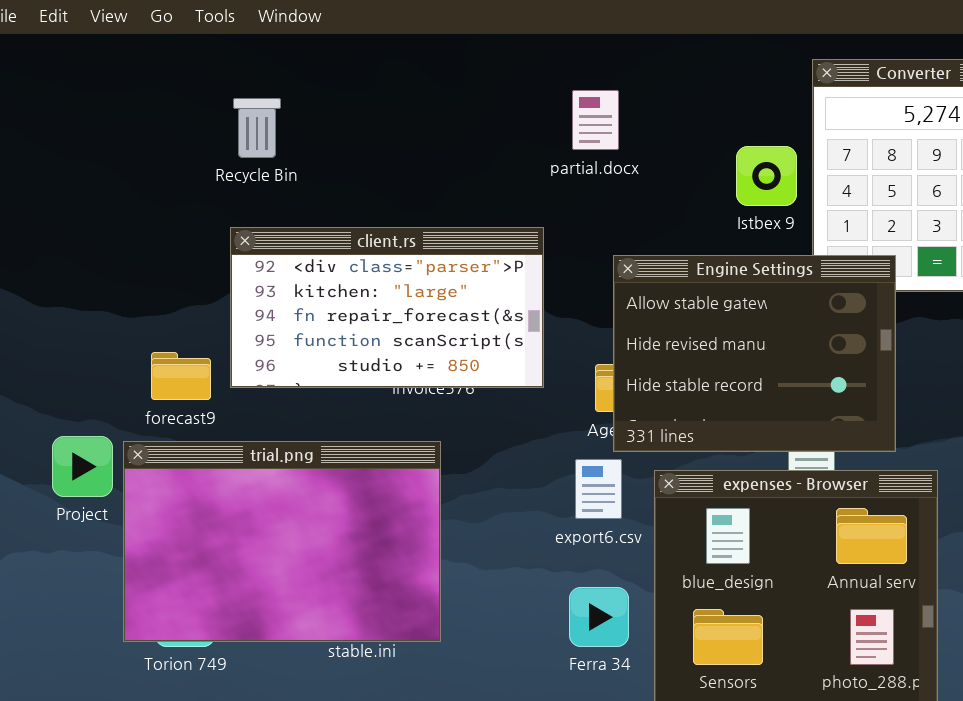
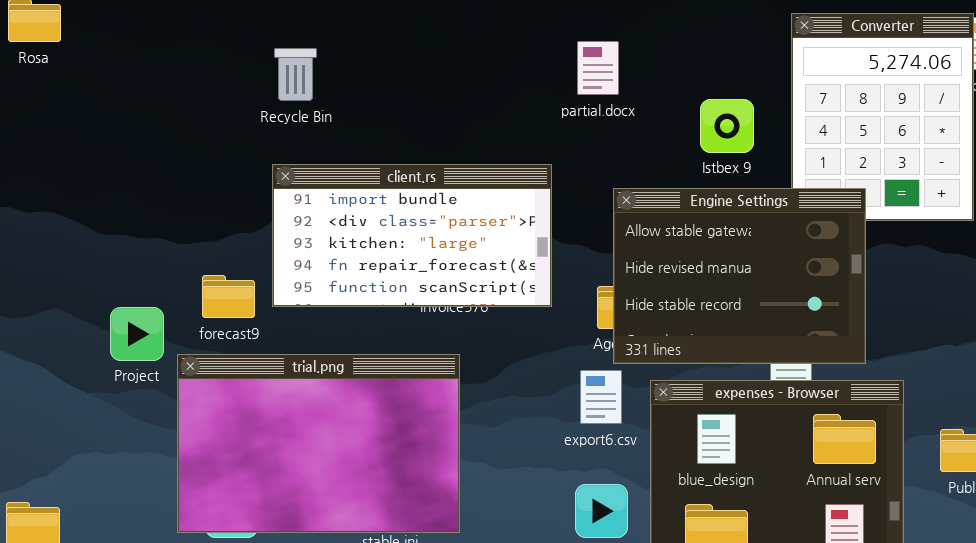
Istbex 9: [736,146,797,206] -> [700,99,754,153], moved
client.rs: [230,227,544,388] -> [272,164,552,307], scrolled up 1 row
Project: [52,436,113,497] -> [110,307,164,361], moved

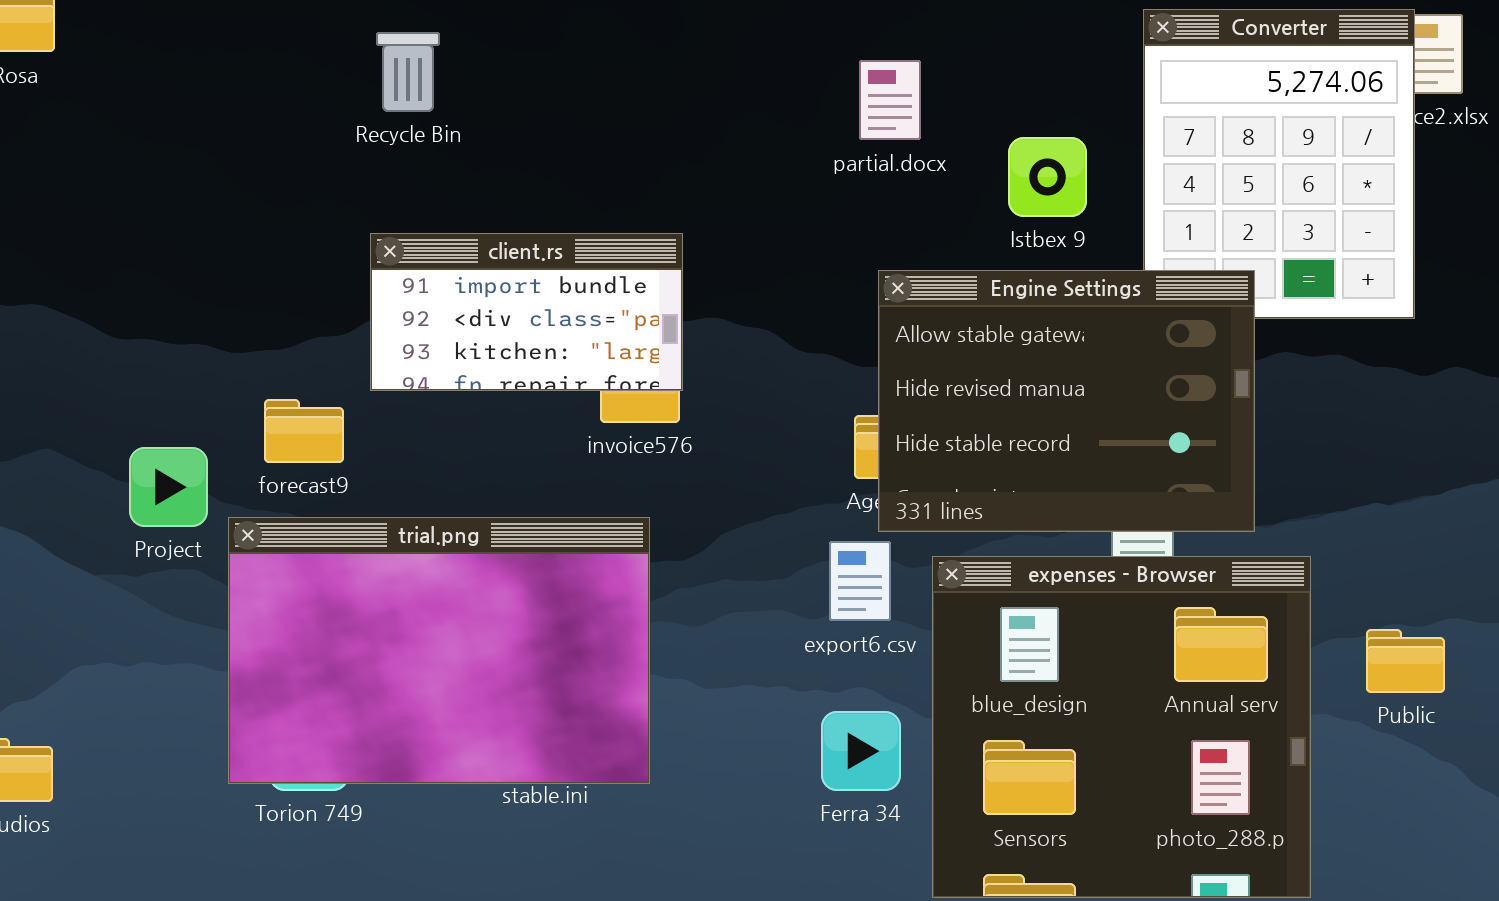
partial.docx: [577,41,619,95] -> [859,60,921,140], moved
Recycle Bin: [274,48,317,101] -> [376,32,440,112], moved
client.rs: [272,164,552,307] -> [370,233,683,391], resized

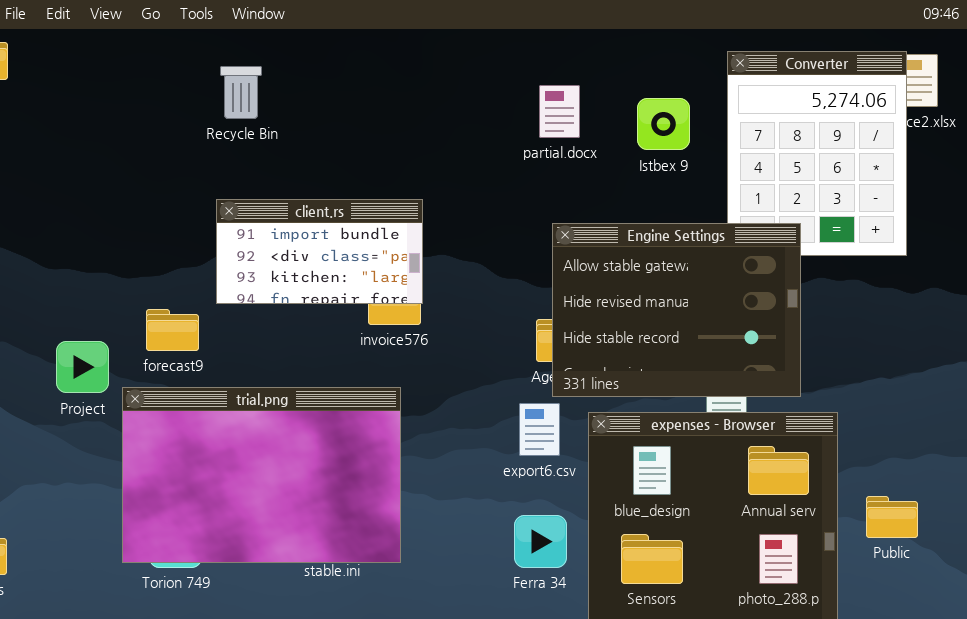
Istbex 9: [1008,137,1087,217] -> [637,98,690,150], moved
Public: [1366,629,1445,693] -> [866,496,918,538], moved

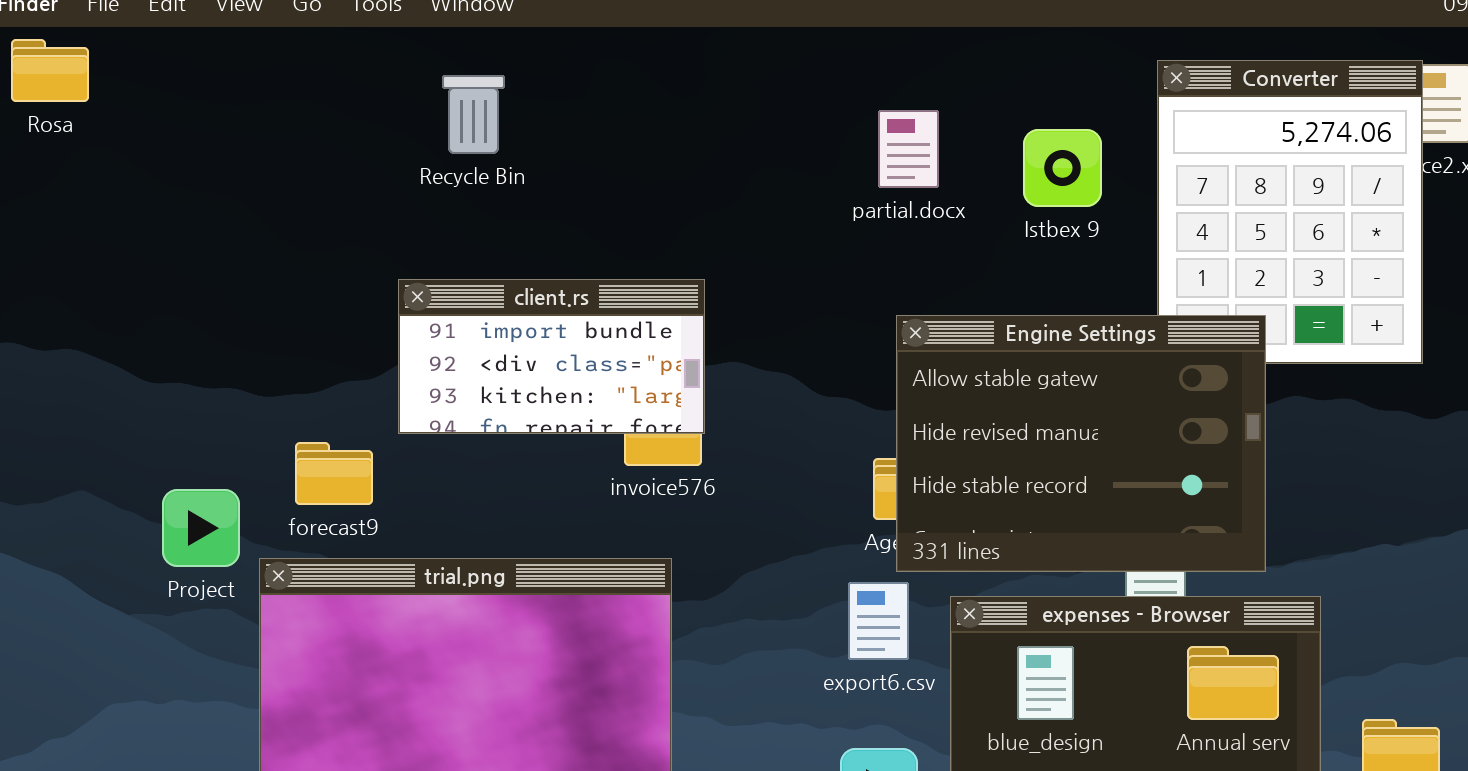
Recycle Bin: [220,66,262,119] -> [442,75,505,154], moved

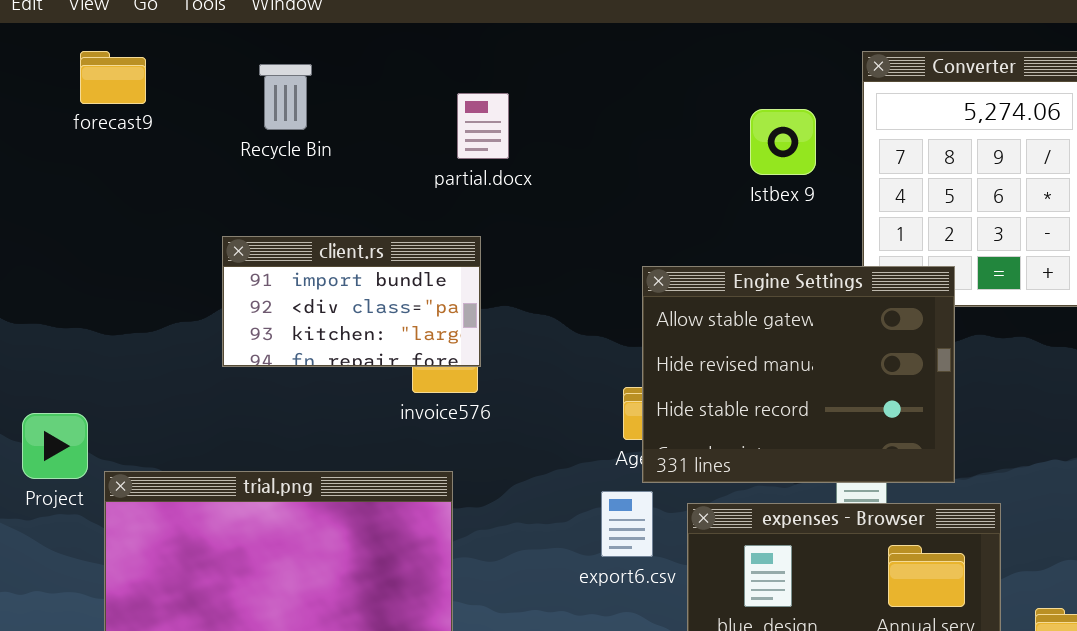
partial.docx: [878,110,939,188] -> [457,93,509,159], moved
forecast9: [295,442,373,505] -> [80,51,146,104], moved

